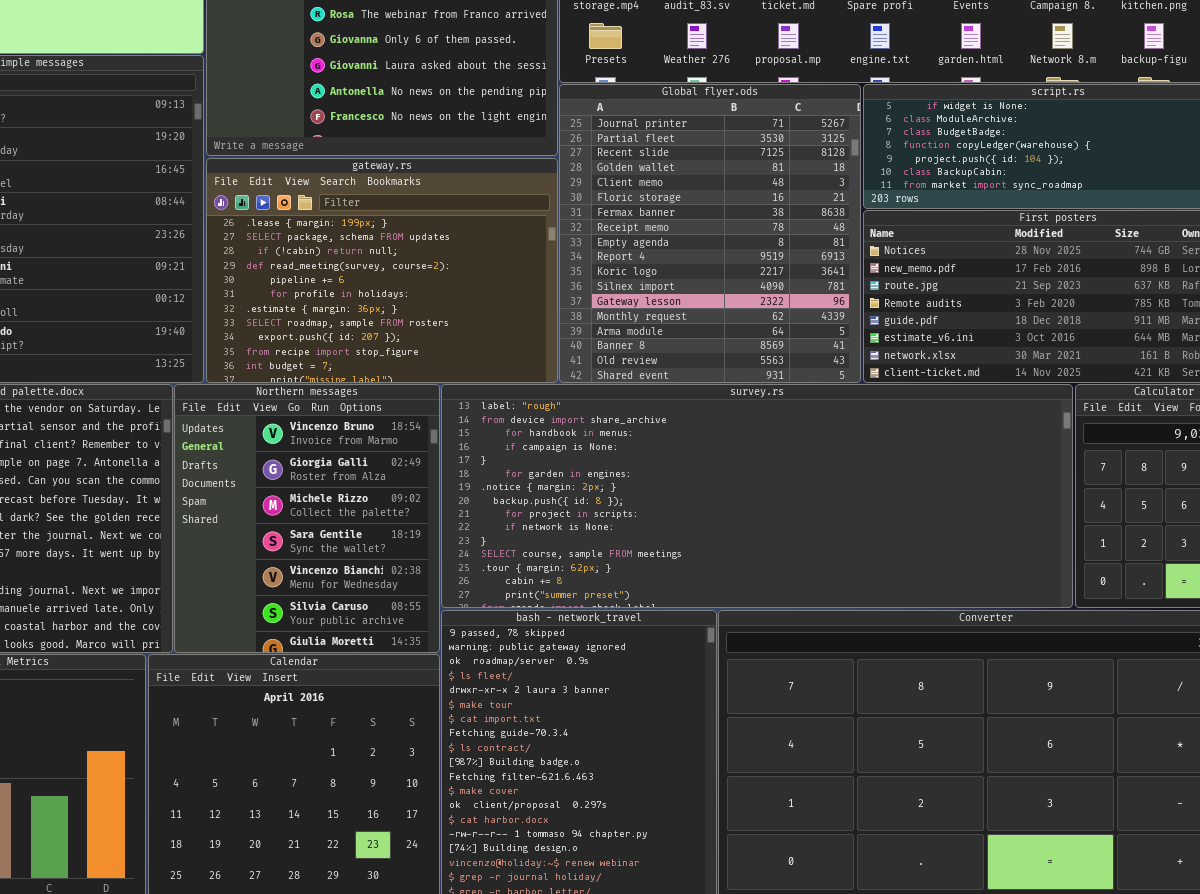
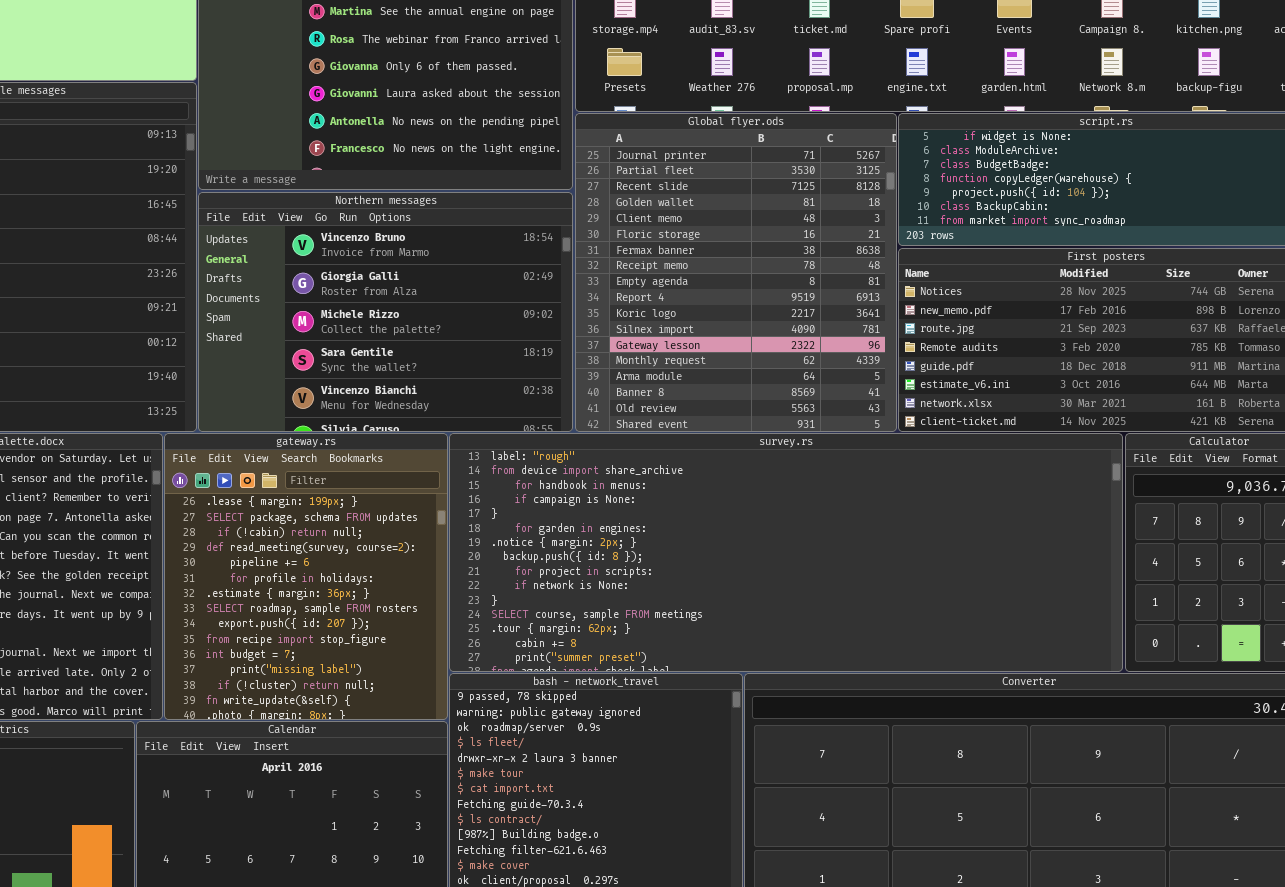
gateway.rs: [206,158,558,383] -> [164,433,448,720], moved, resized
Northern messages: [174,384,440,653] -> [198,192,573,432], moved, resized

